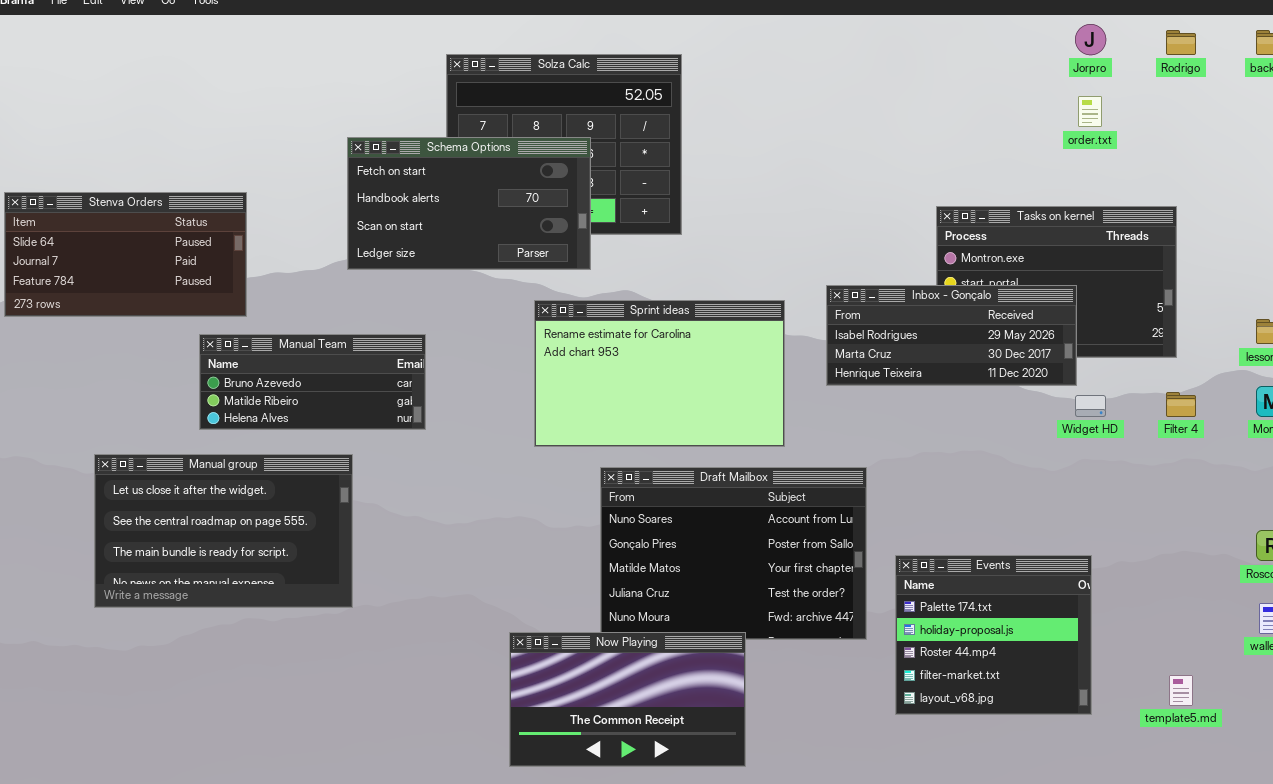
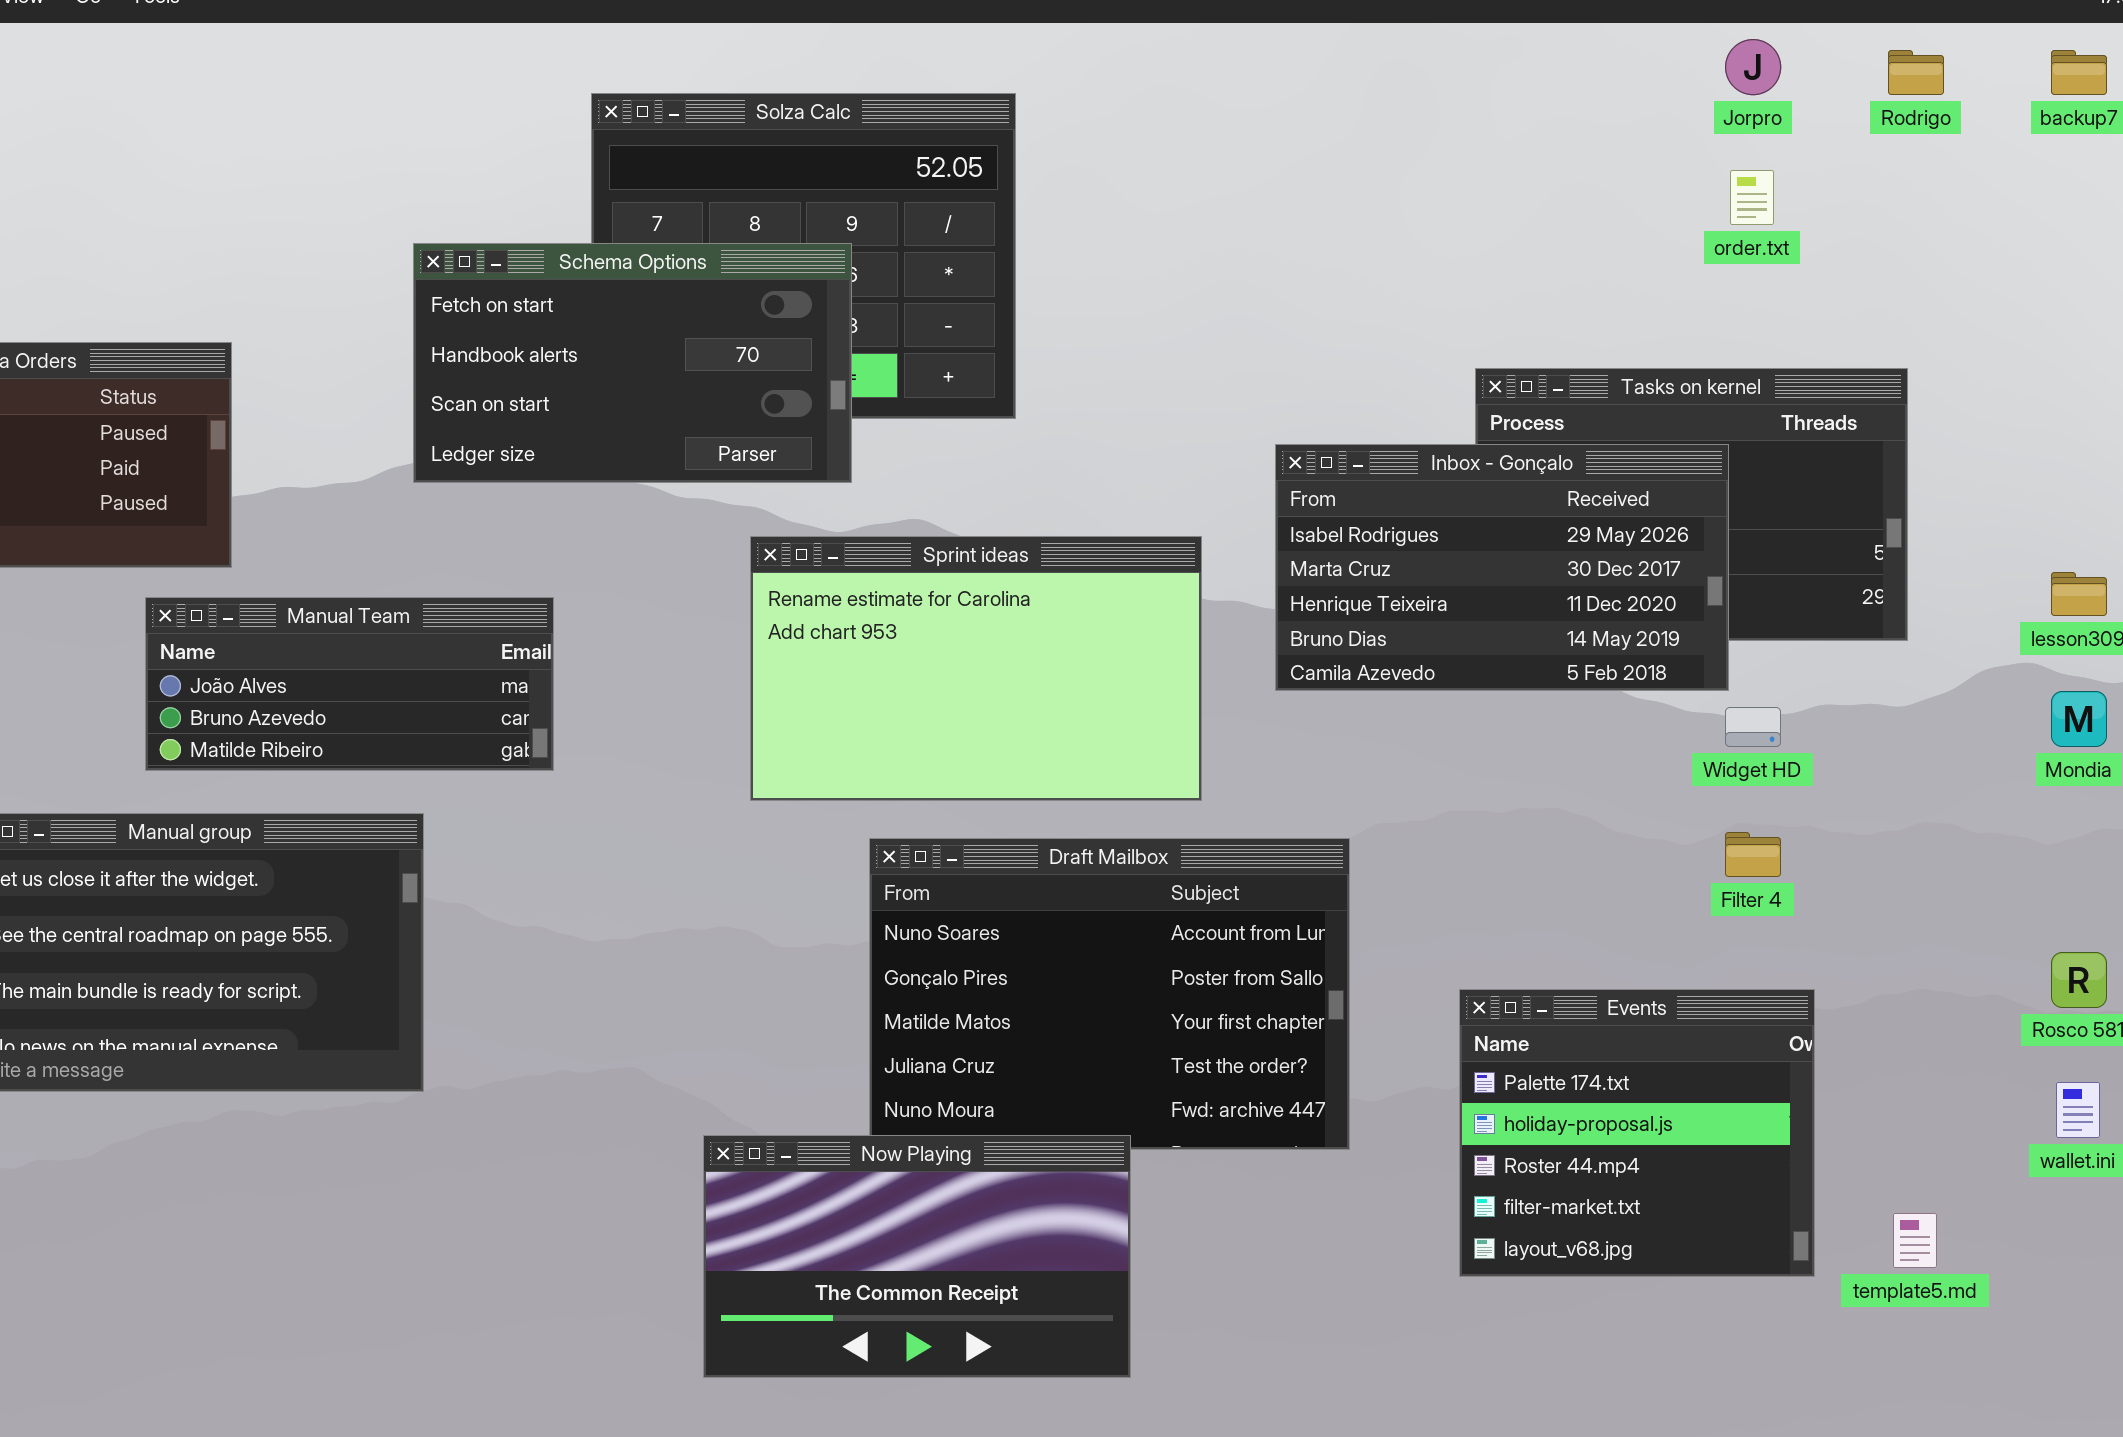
Inbox - Gonçalo: [826,285,1077,386] -> [1275,444,1729,691], resized
Manual Team: [199,334,426,430] -> [145,597,554,771], scrolled up 1 row
Filter 4: [1166,392,1196,417] -> [1725,832,1781,877], moved
Events: [895,555,1092,715] -> [1459,989,1815,1277], moved

